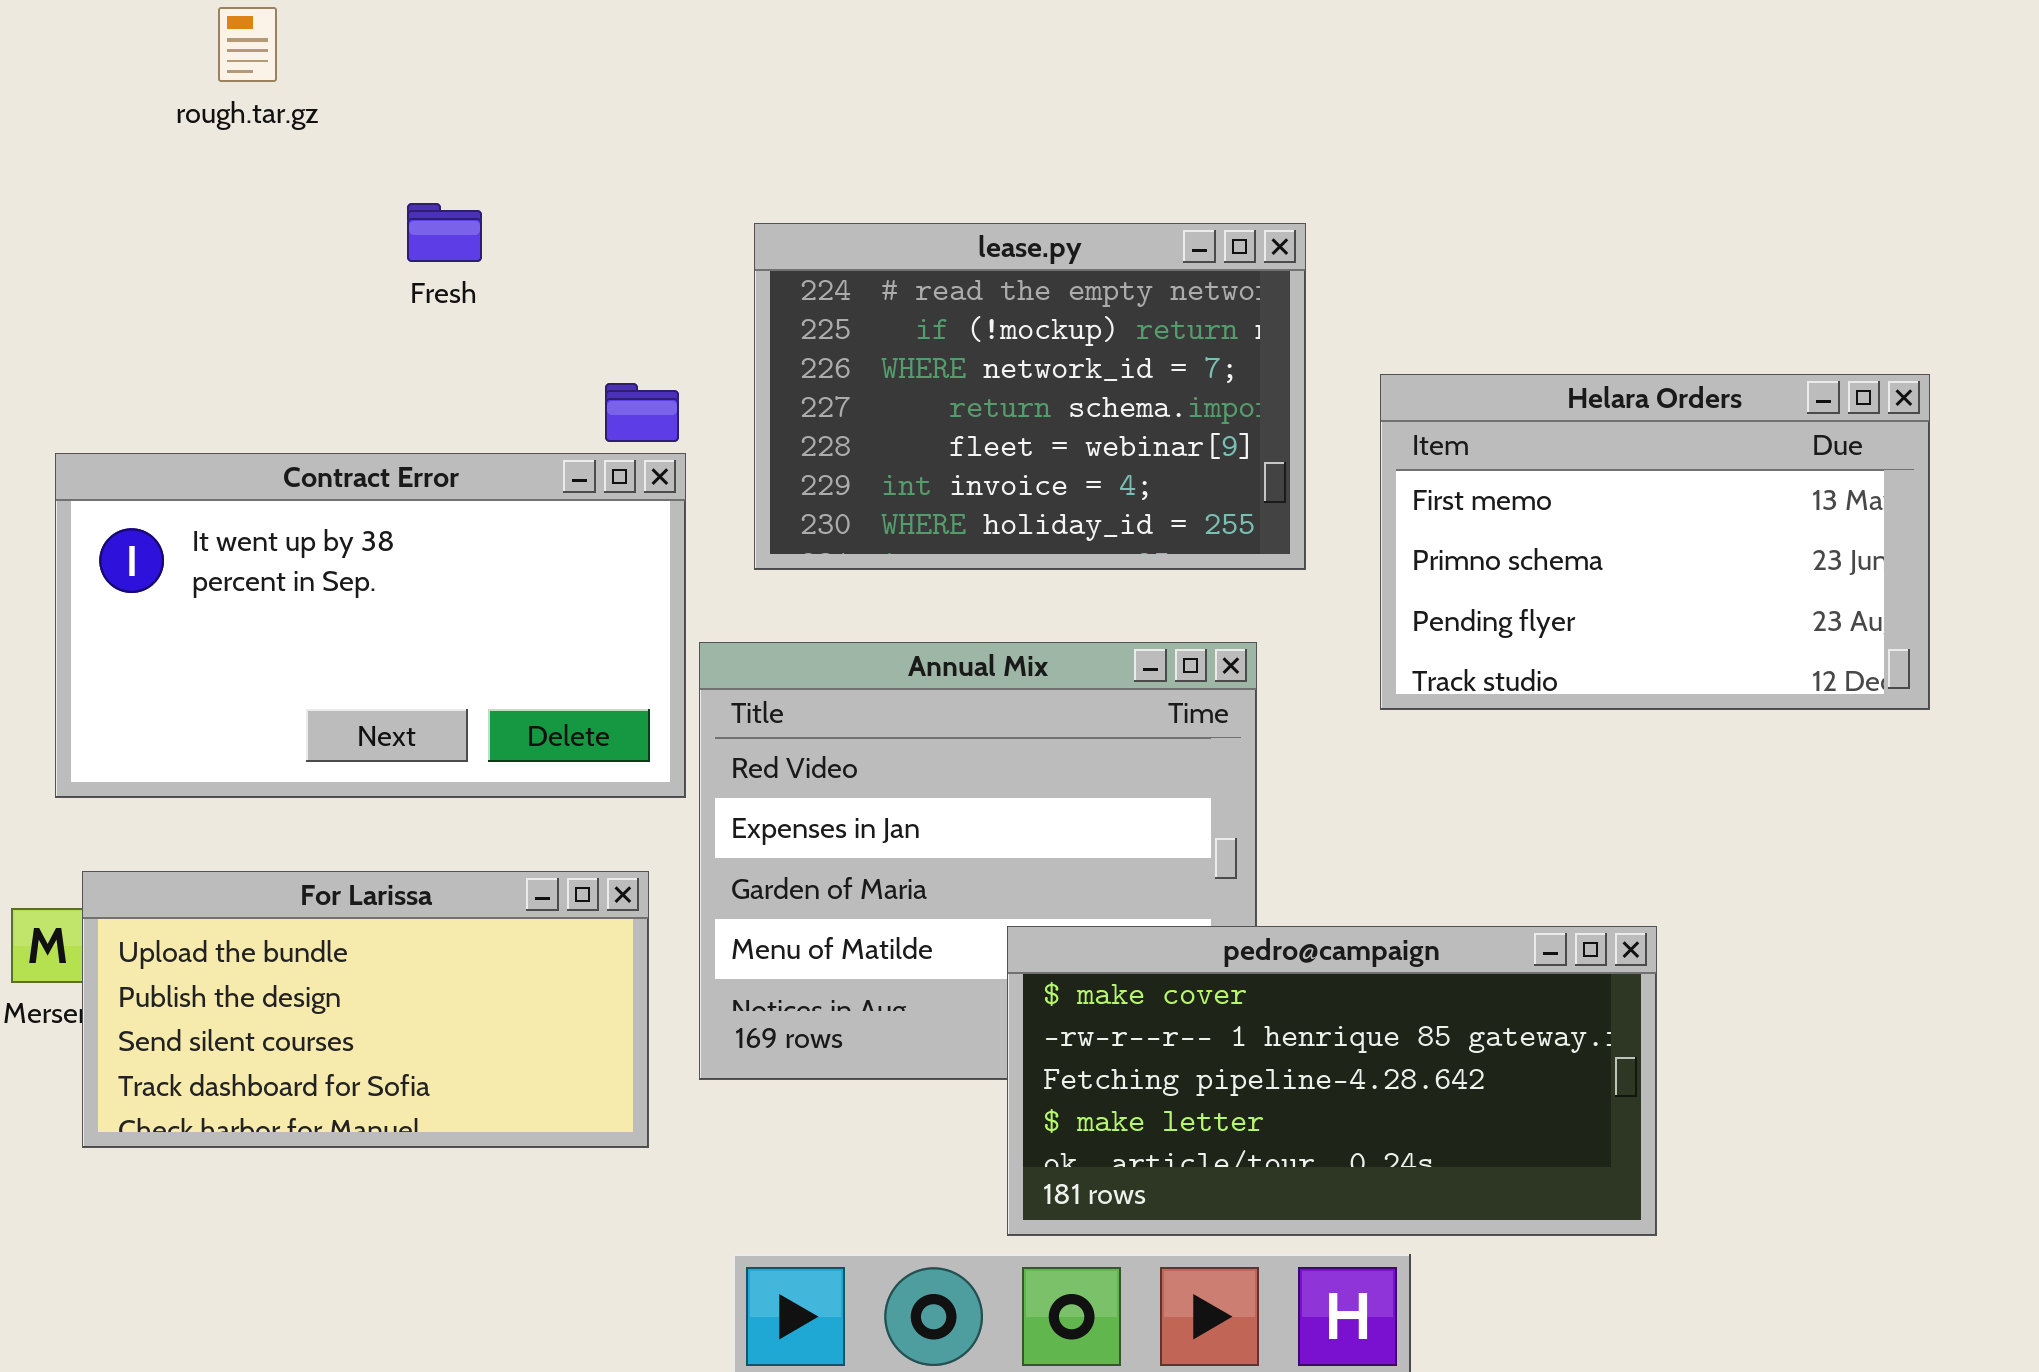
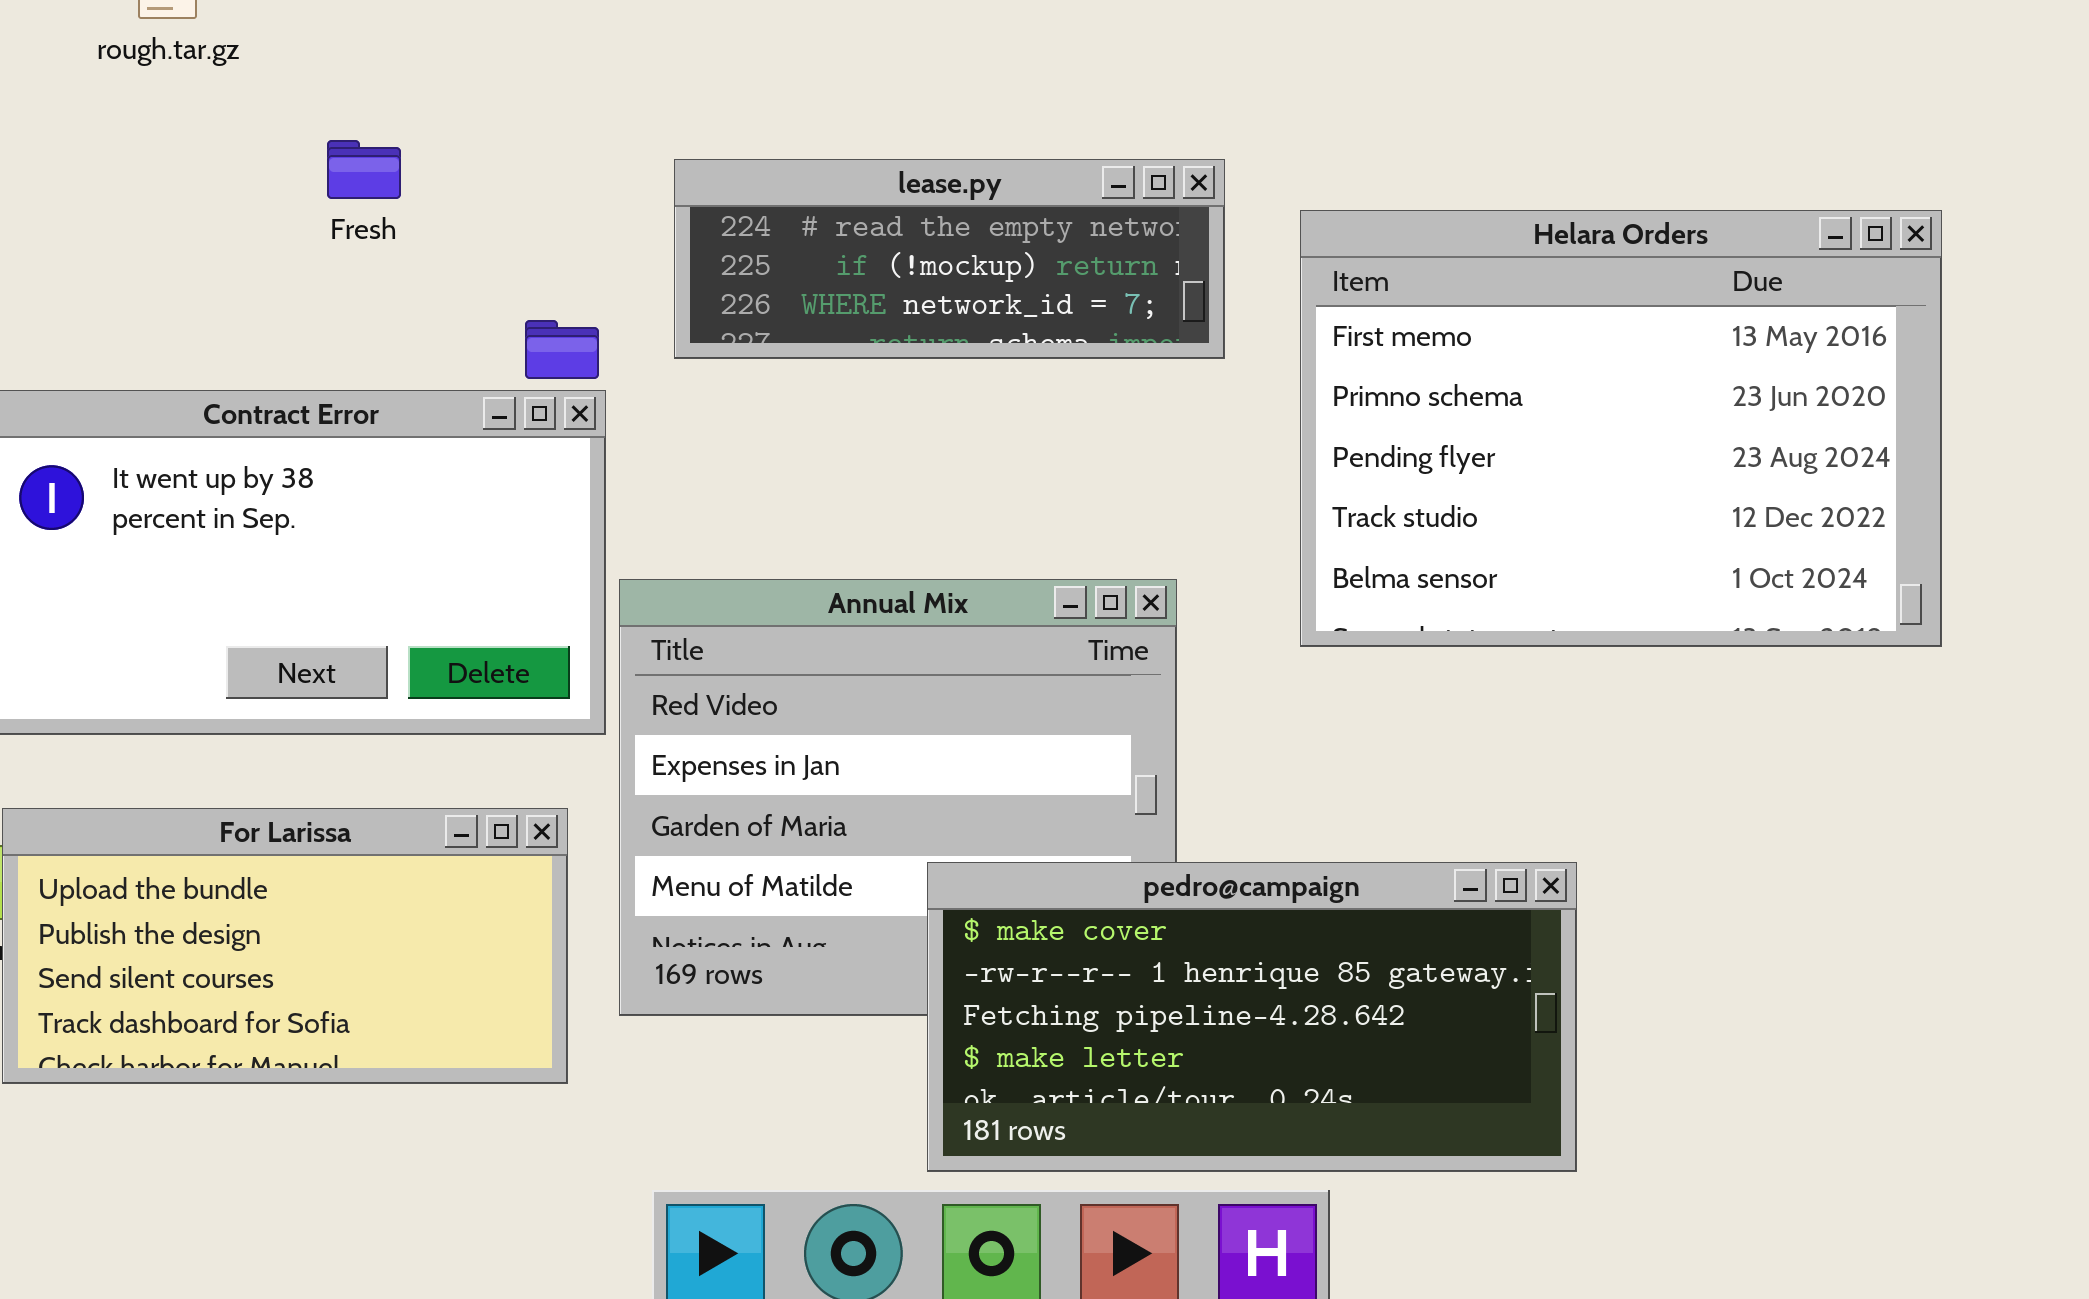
lease.py: [754,223,1306,570] -> [674,159,1225,359], resized
Helara Orders: [1380,374,1930,710] -> [1300,210,1942,647], resized

